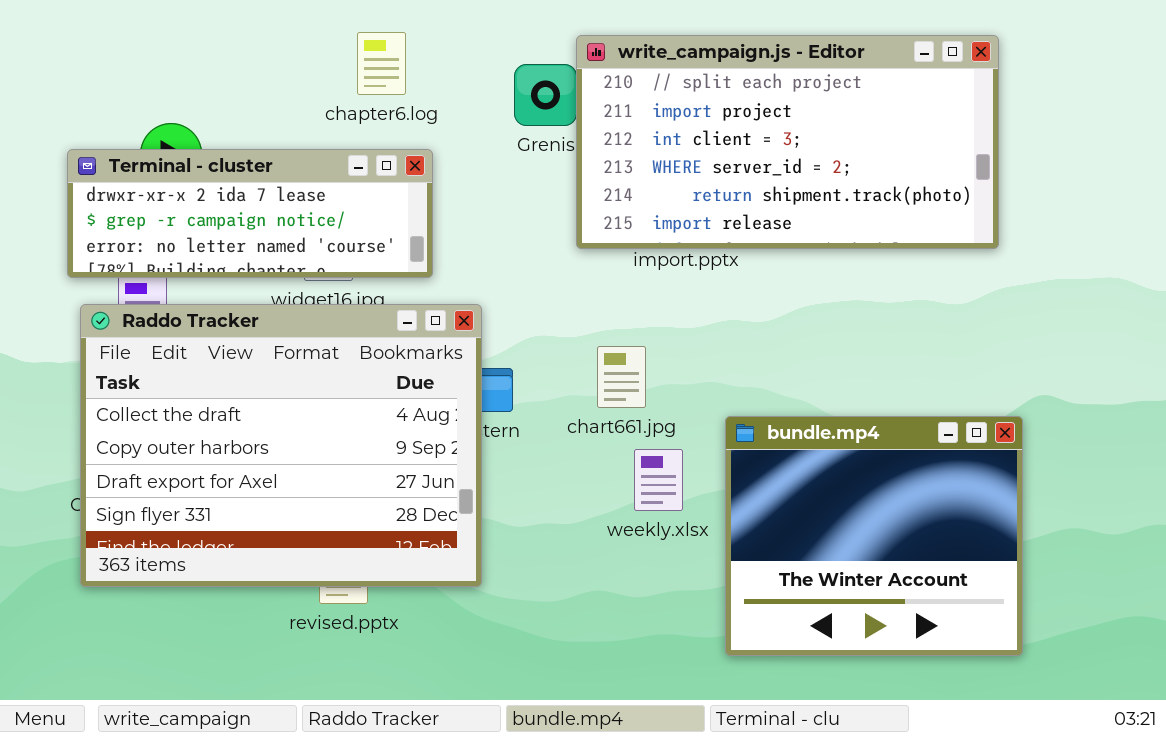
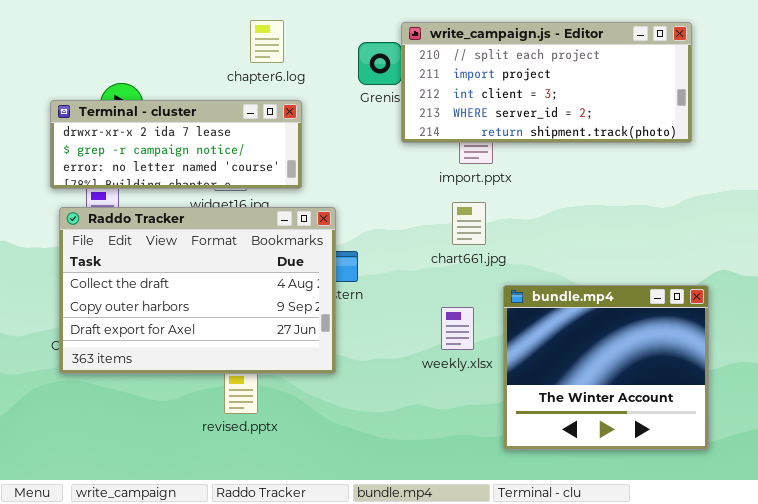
write_campaign.js - Editor: [576,35,999,249] -> [401,22,692,143], resized
Raddo Tracker: [80,304,482,587] -> [59,207,336,374], resized
chart661.jpg: [597,346,646,408] -> [452,202,486,245], moved

